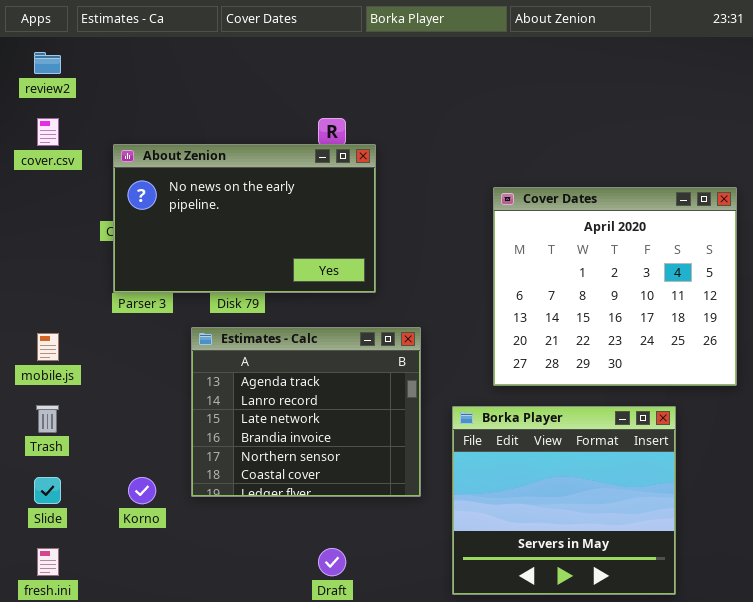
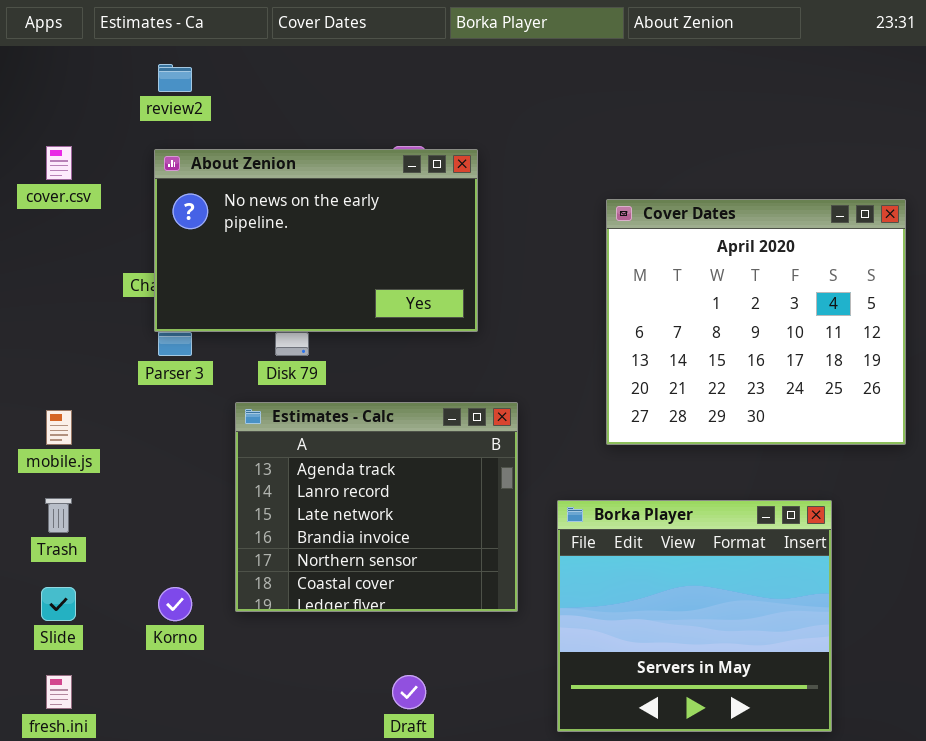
review2: [34,52,61,74] -> [158,64,192,92], moved
About Zenion: [113,144,376,293] -> [154,149,478,332], moved
Cover Dates: [493,187,737,386] -> [606,199,906,445], moved

